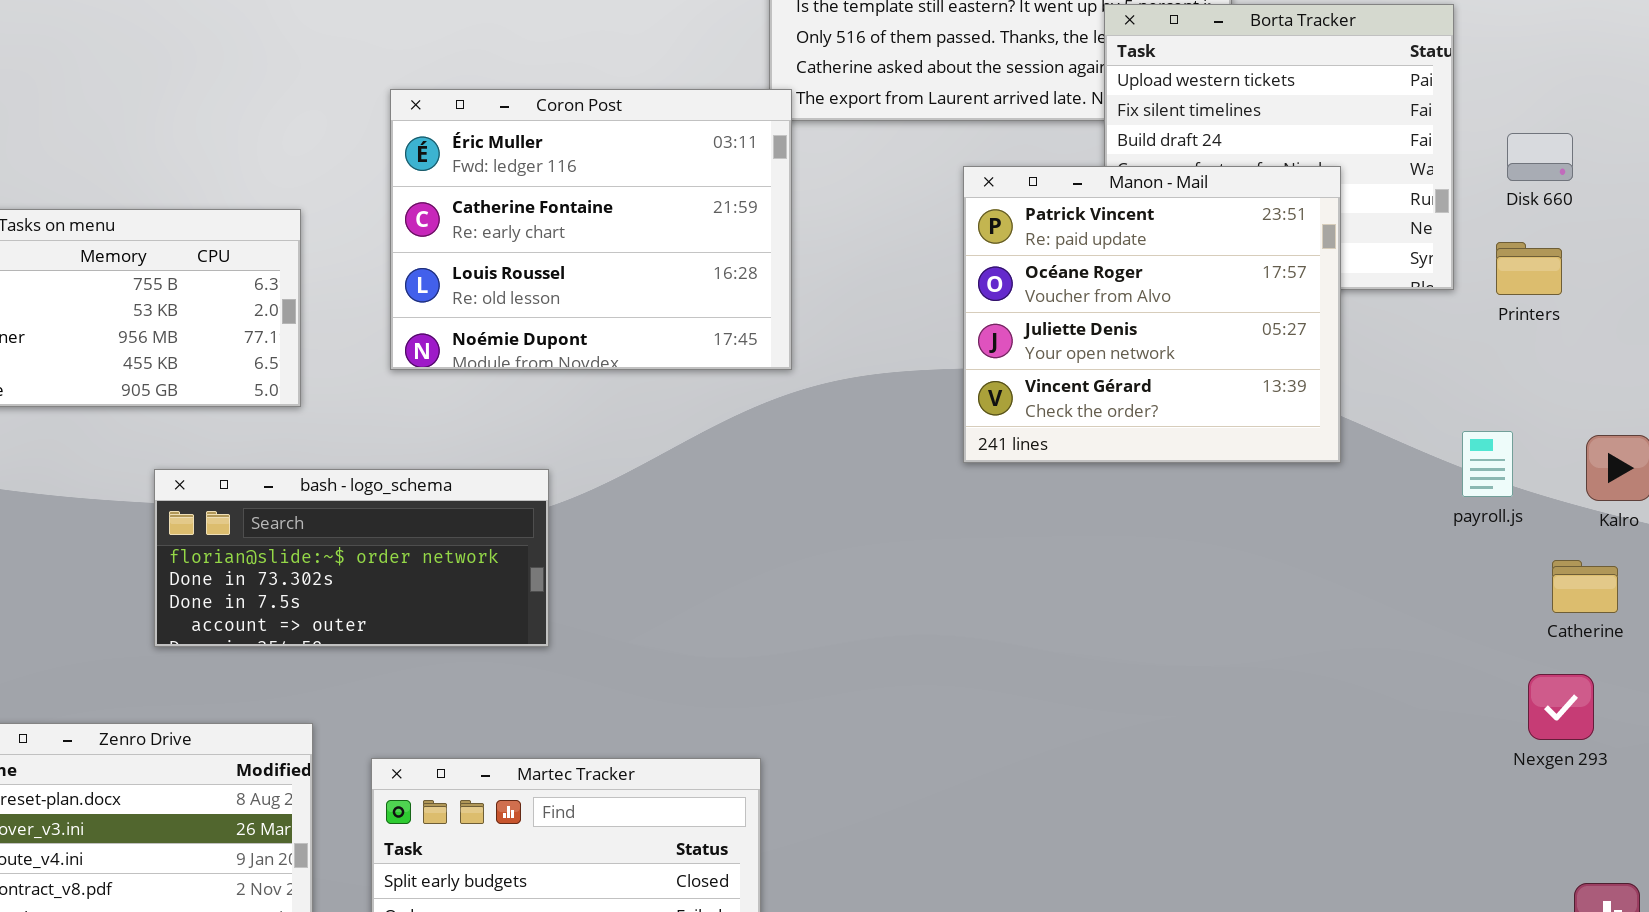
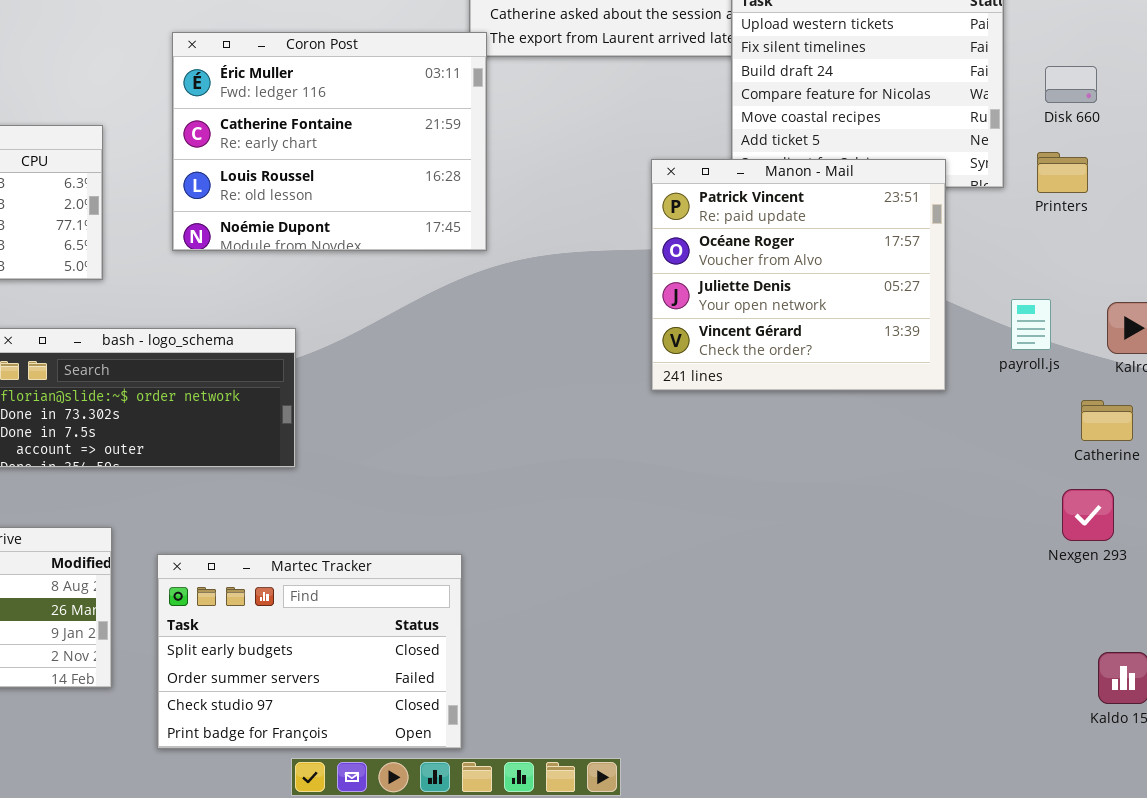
Manon - Mail: [963,166,1341,463] -> [651,159,946,391], moved

